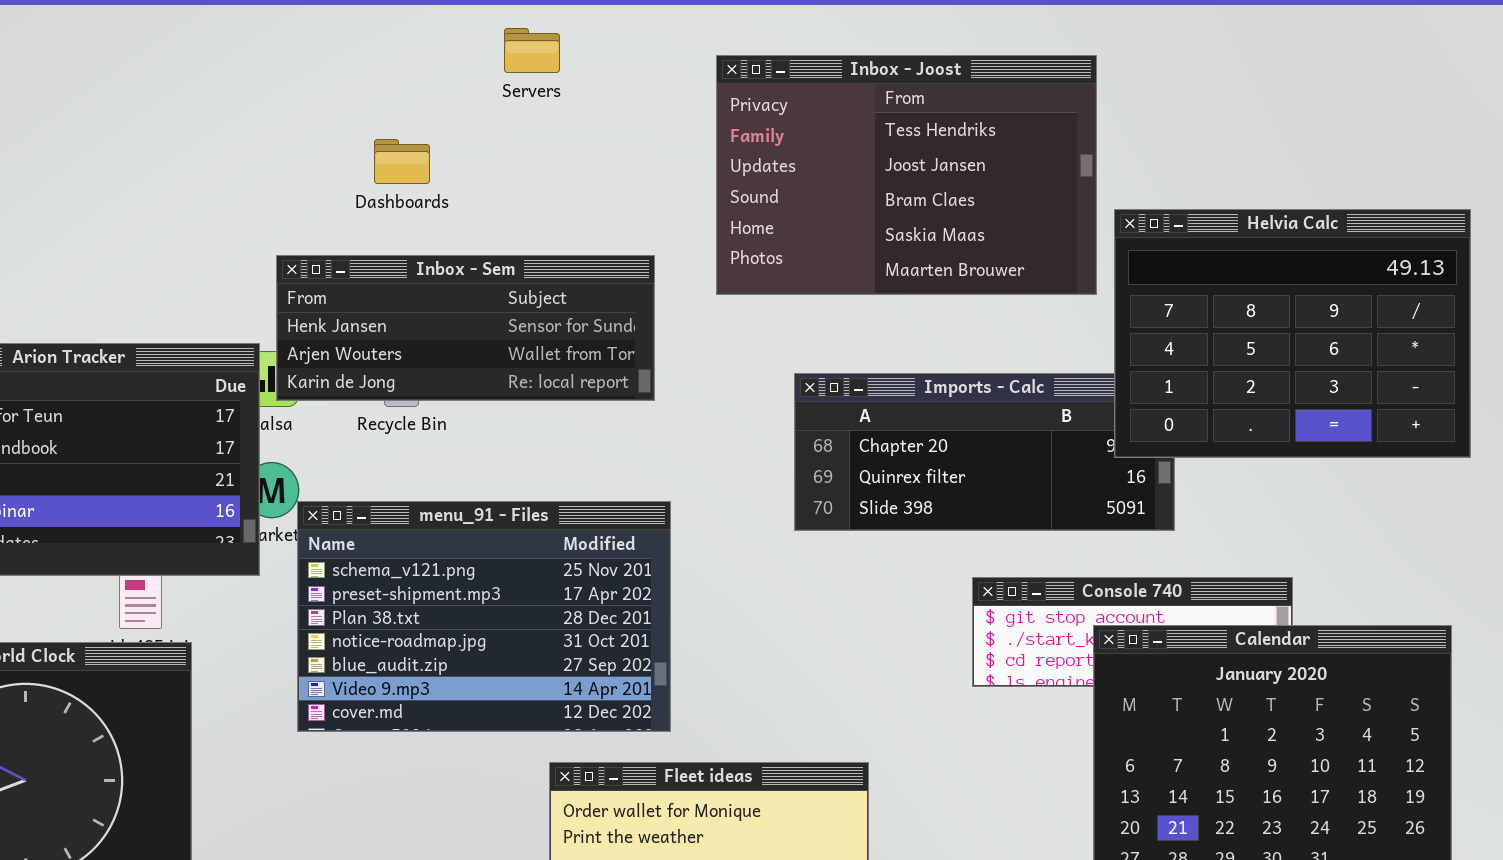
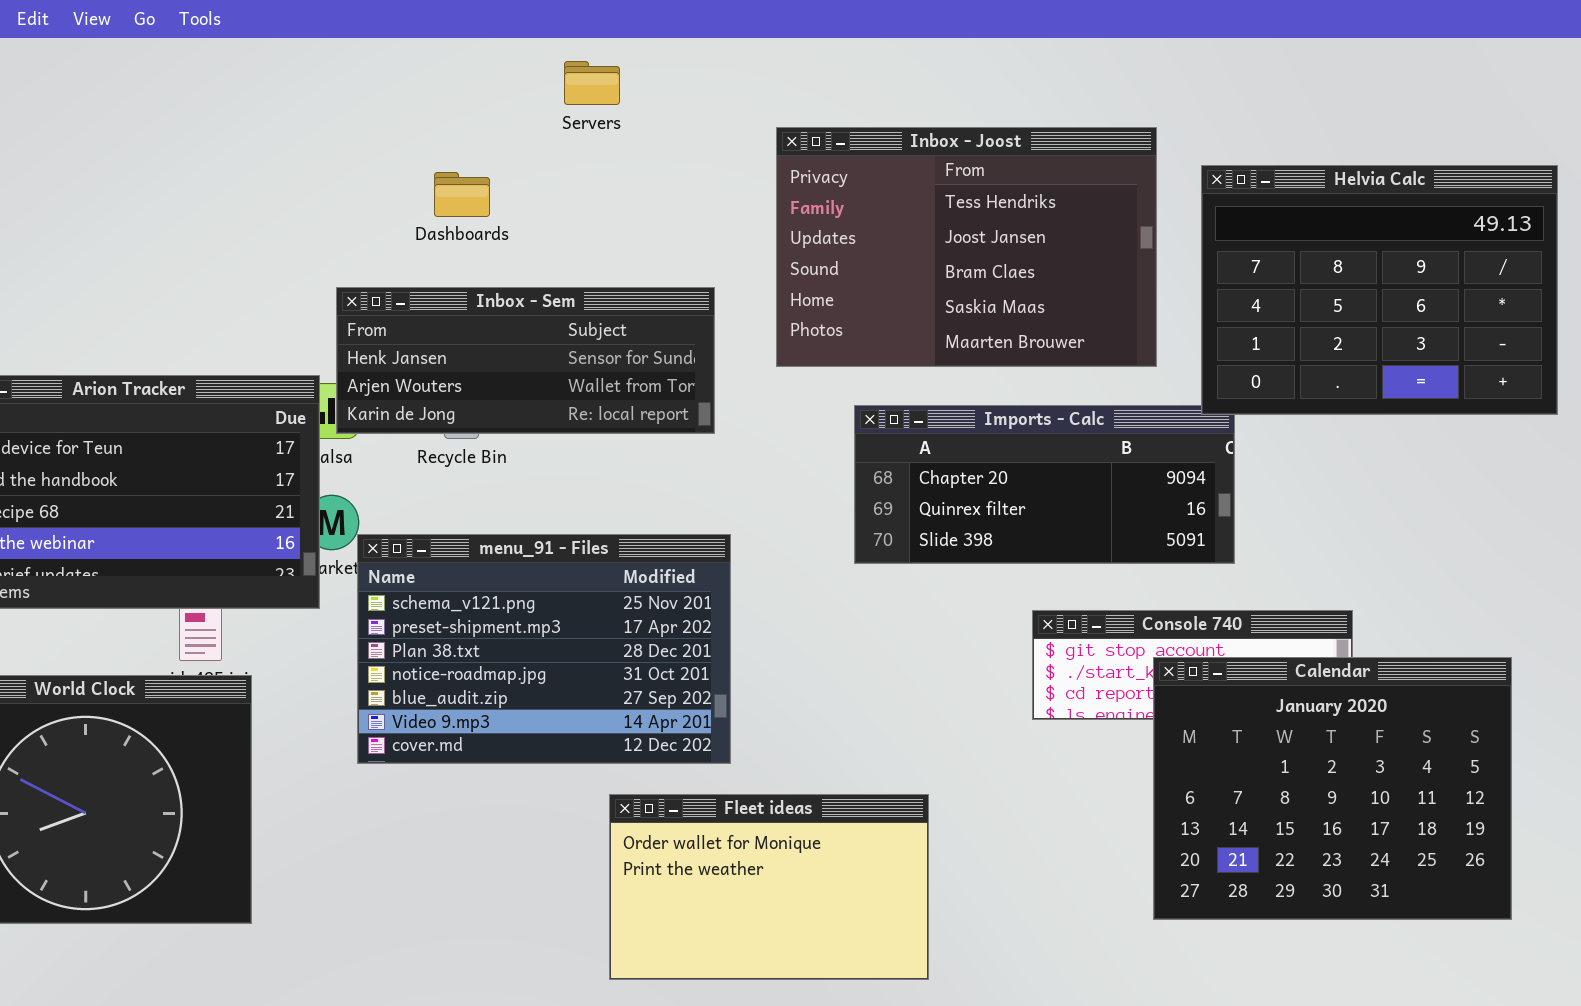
Inbox - Joost: [716,55,1097,295] -> [776,127,1157,367], moved
Helvia Calc: [1114,209,1471,458] -> [1201,165,1558,415], moved

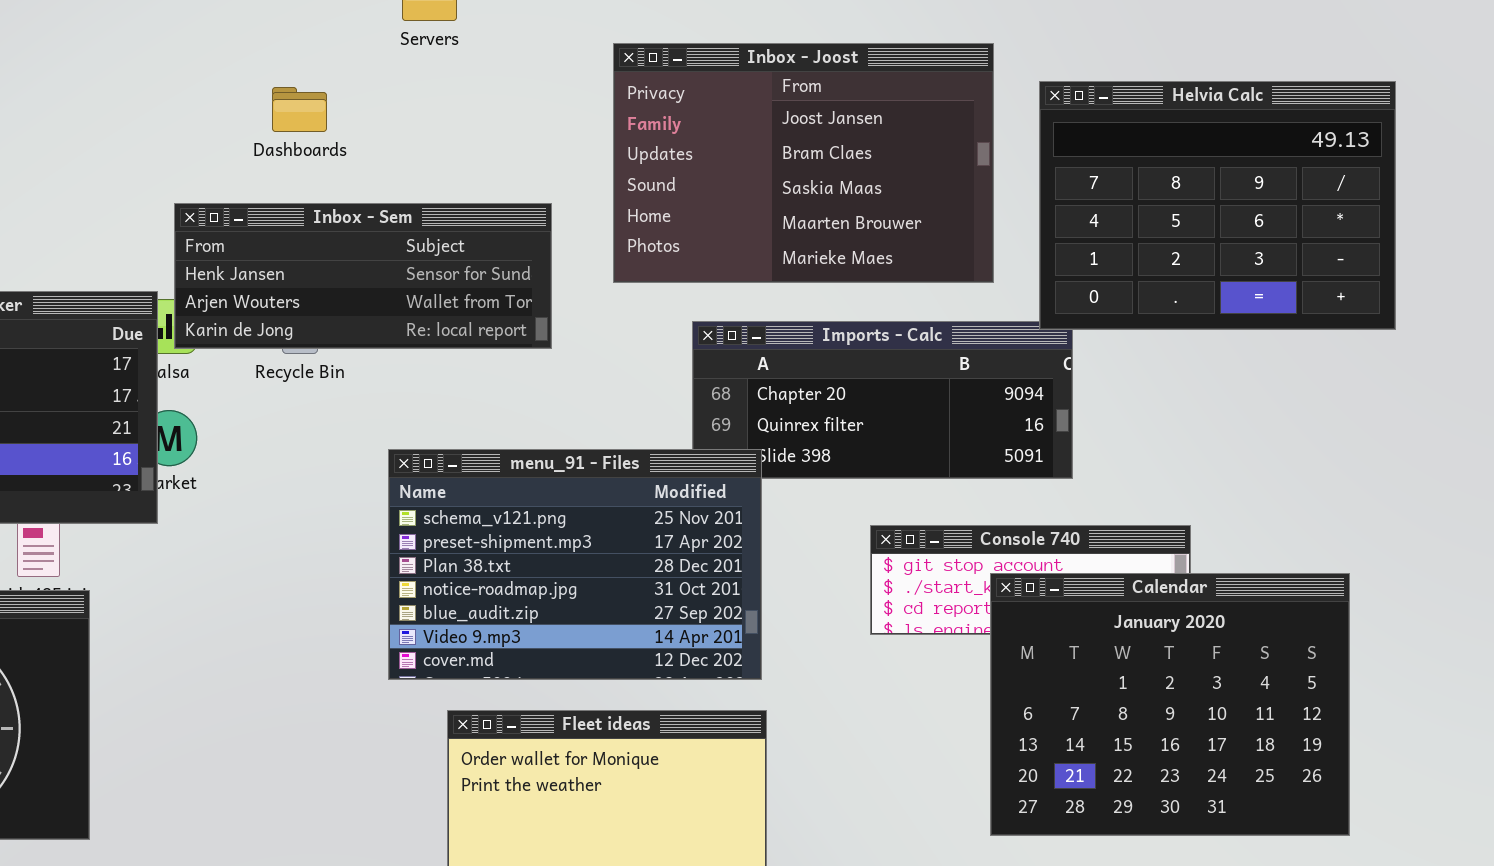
Inbox - Joost: [776,127,1157,367] -> [613,43,994,283], scrolled down 1 row
menu_91 - Files: [357,534,731,764] -> [388,449,762,680], moved

